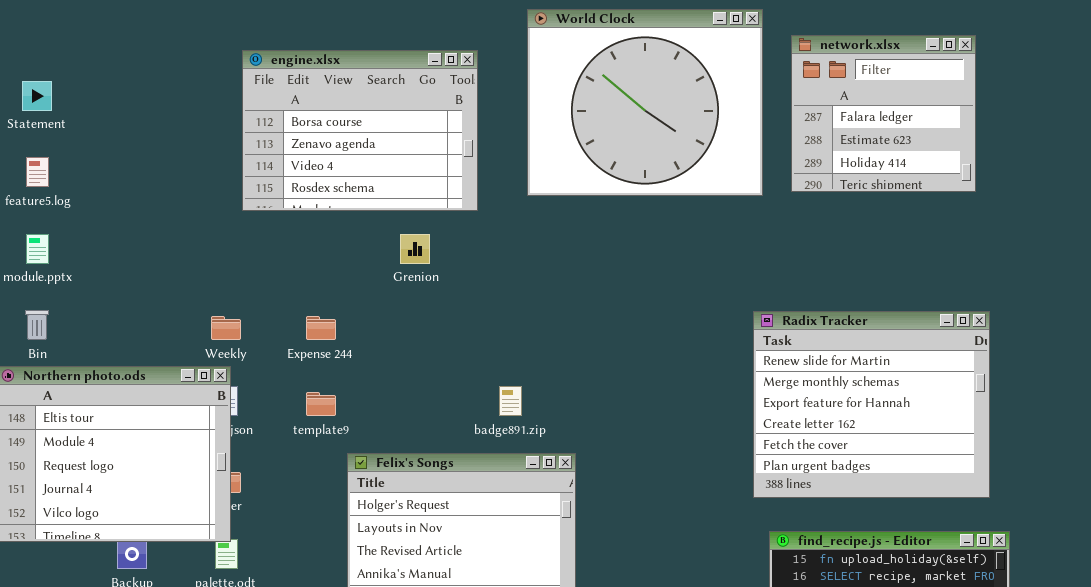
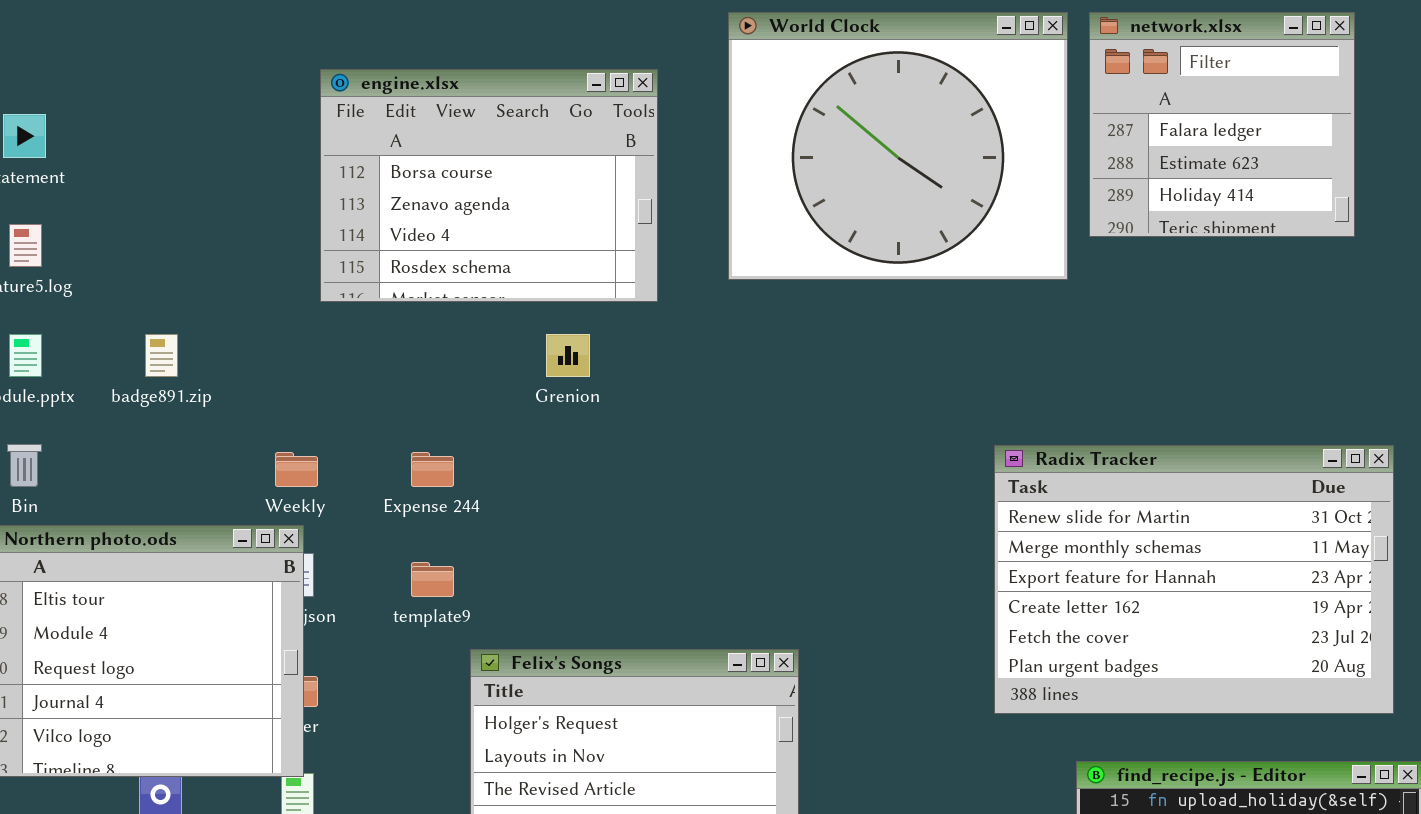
network.xlsx: [791,35,976,192] -> [1089,12,1355,237], moved
Radix Tracker: [753,311,990,498] -> [994,445,1394,714], resized
badge891.zip: [499,386,522,416] -> [145,334,178,377], moved

